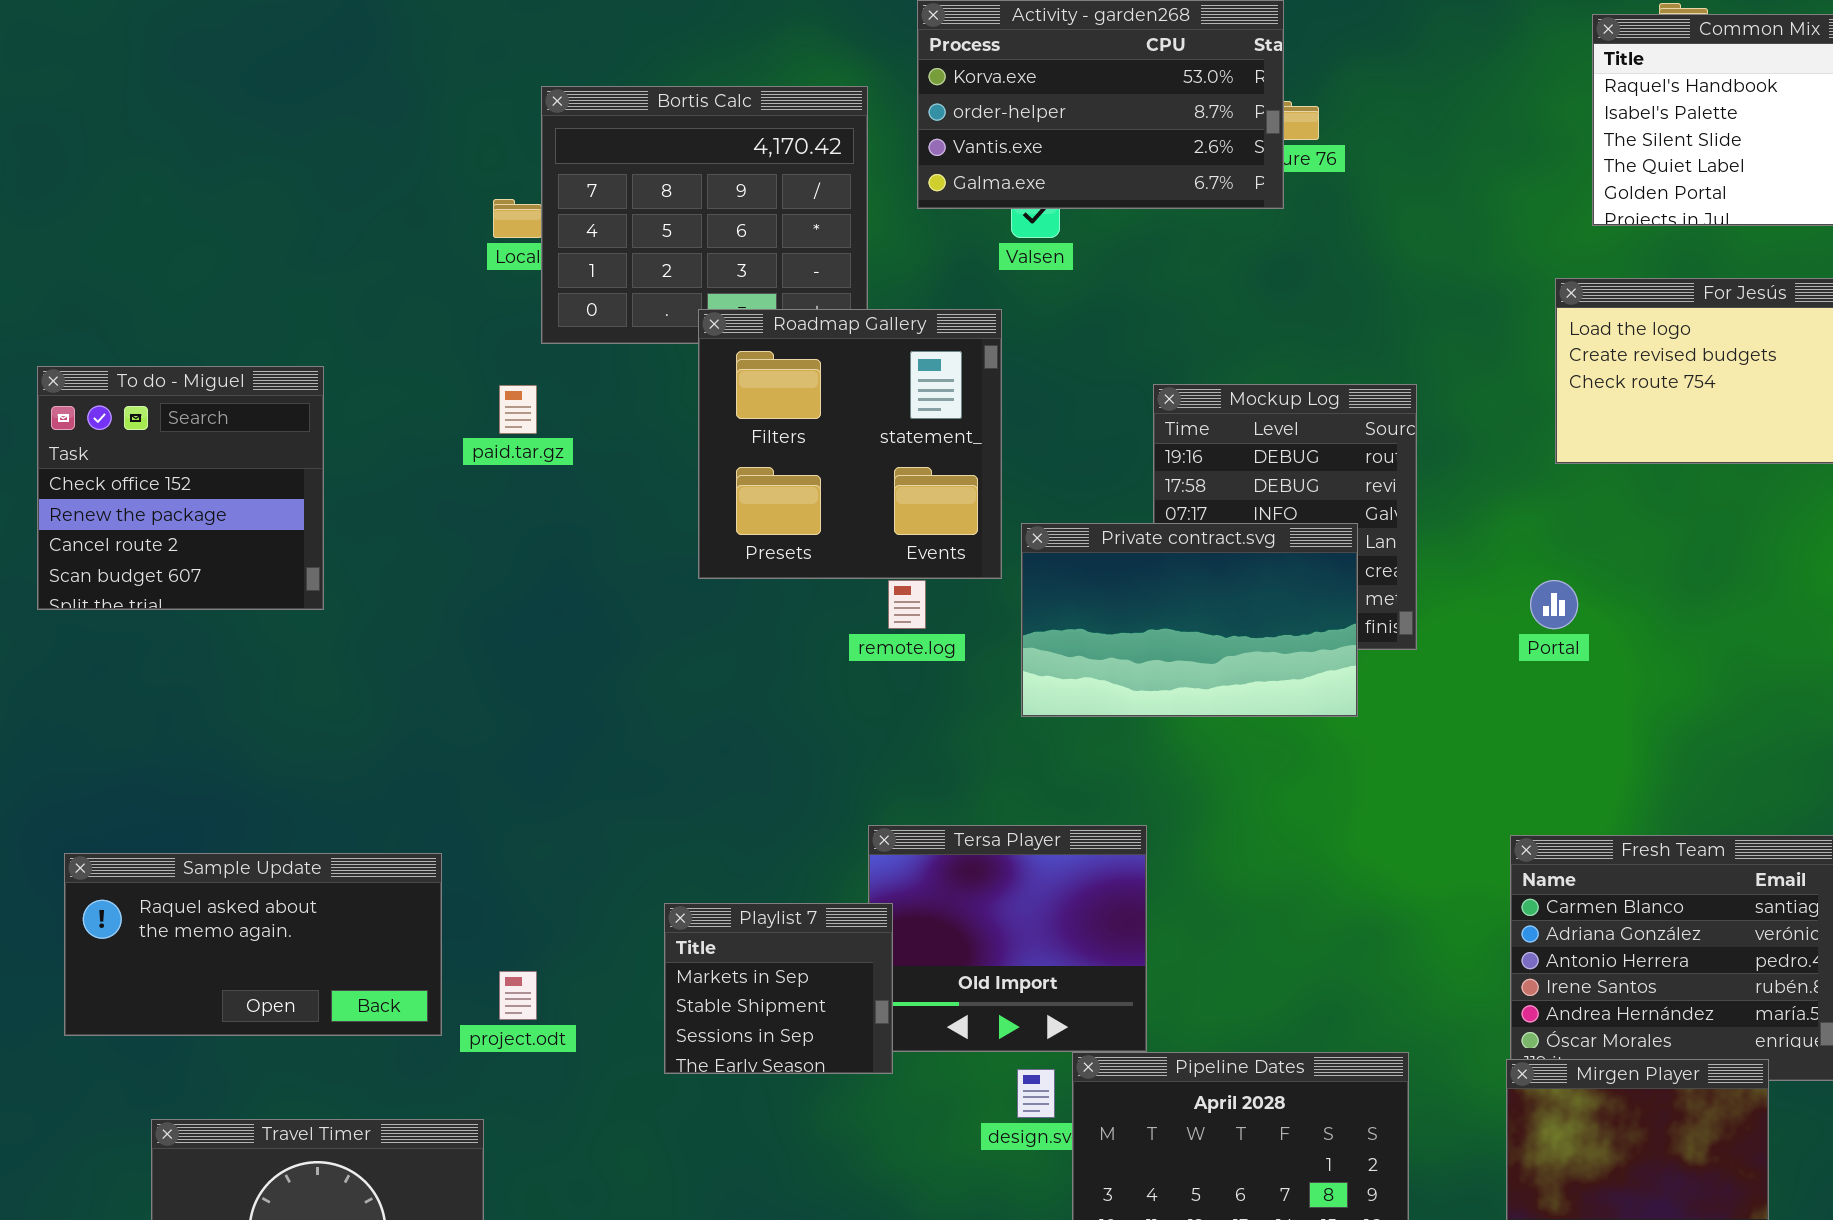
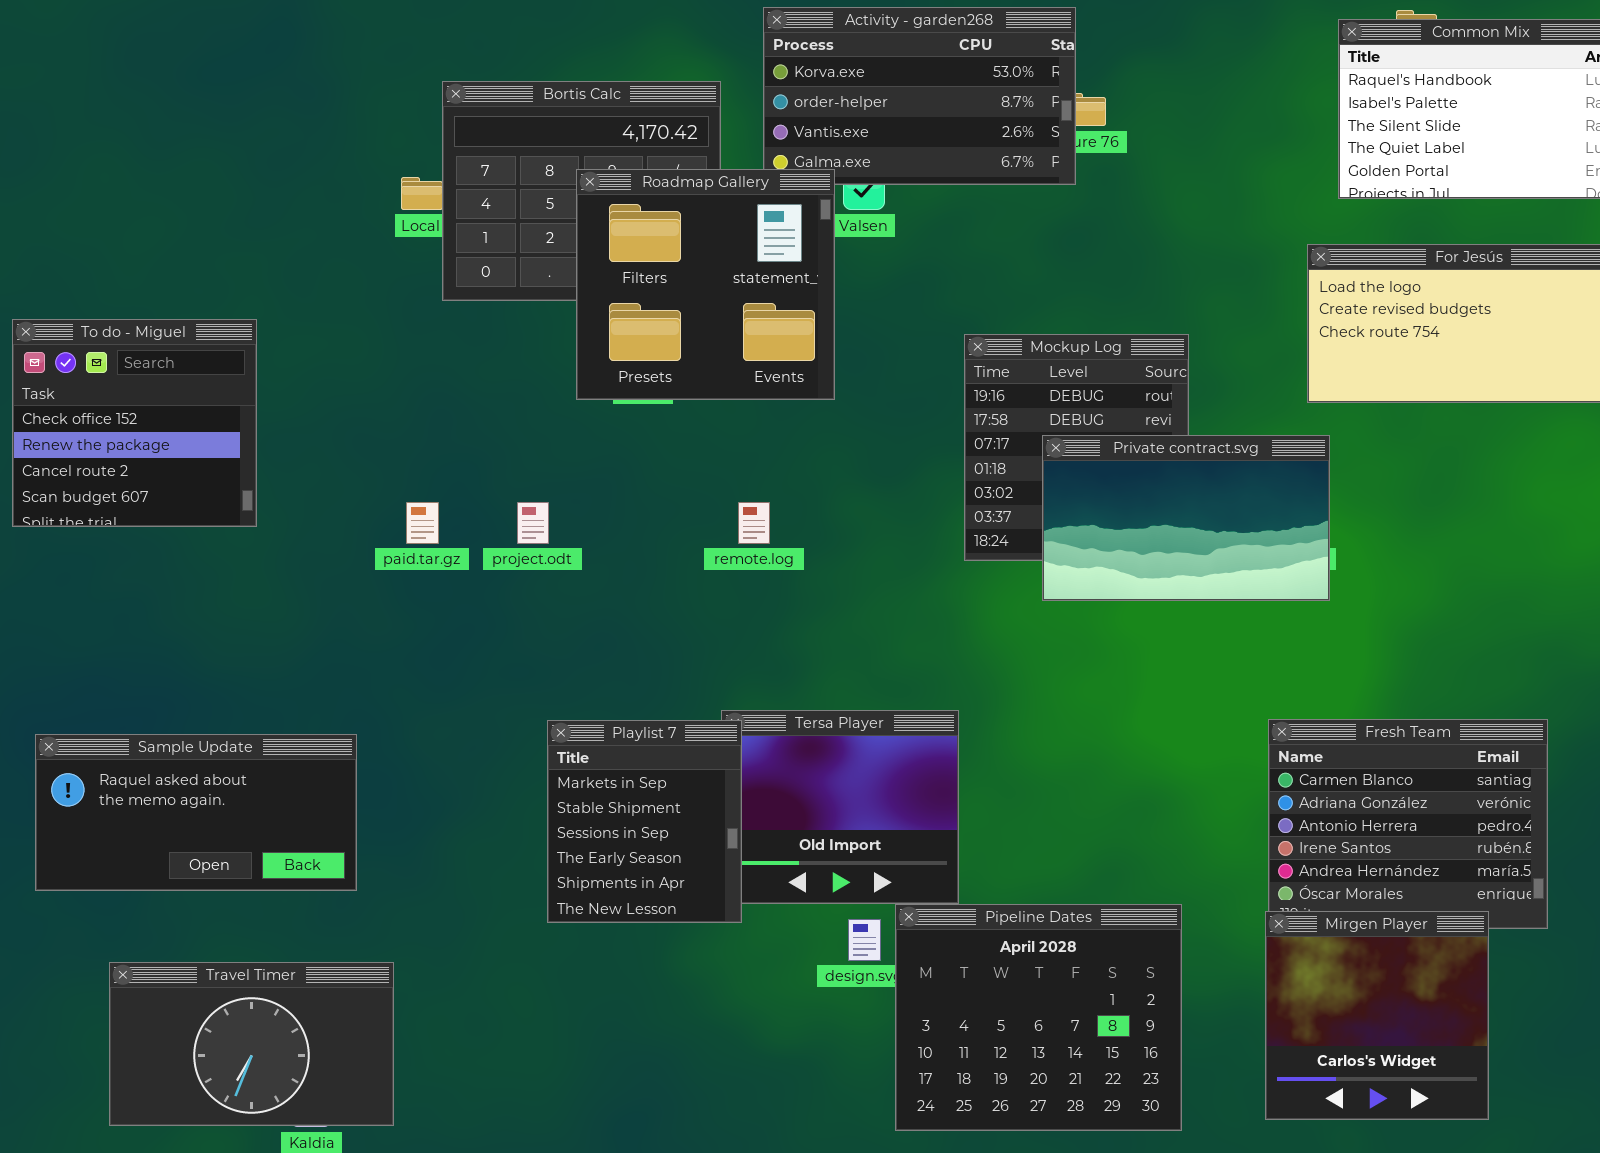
Roadmap Gallery: [698,309,1002,579] -> [576,169,835,400], moved
paid.tar.gz: [499,385,537,434] -> [406,502,439,544], moved
Private contract.svg: [1021,523,1358,717] -> [1042,435,1330,601], moved
Playlist 7: [664,903,893,1074] -> [547,720,742,923], resized
project.odt: [499,971,537,1020] -> [517,502,549,544], moved

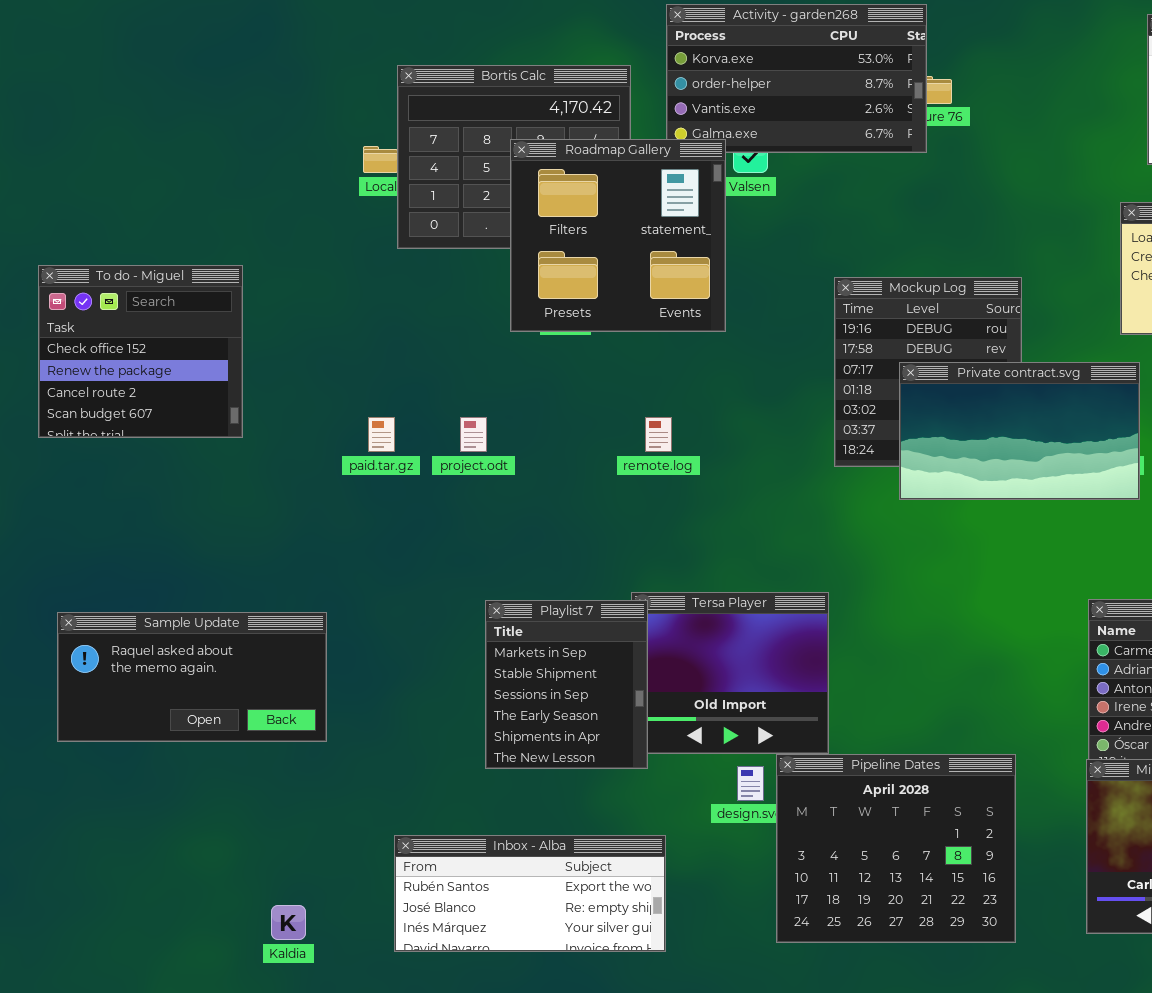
Travel Timer: [109,962,394,1126] -> none, closed
Inbox - Alba: none -> [394,835,666,952], opened

